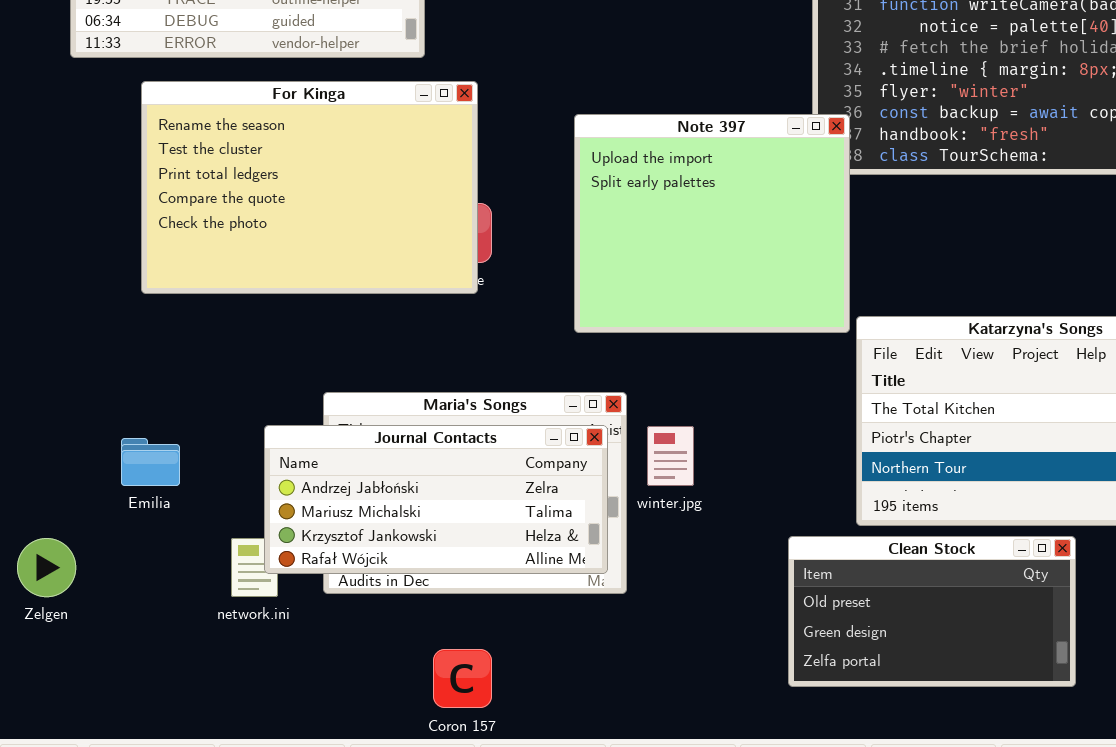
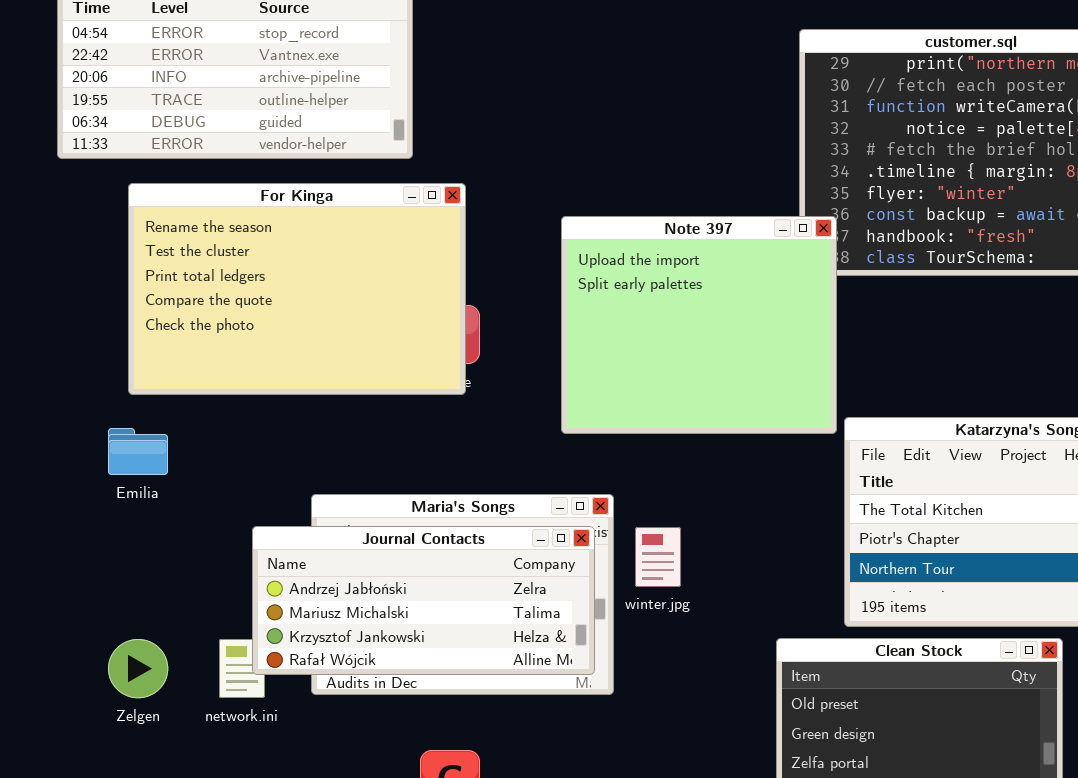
Emilia: [121,438,180,486] -> [108,428,168,475], moved
Zelgen: [17,538,76,597] -> [108,639,168,698], moved

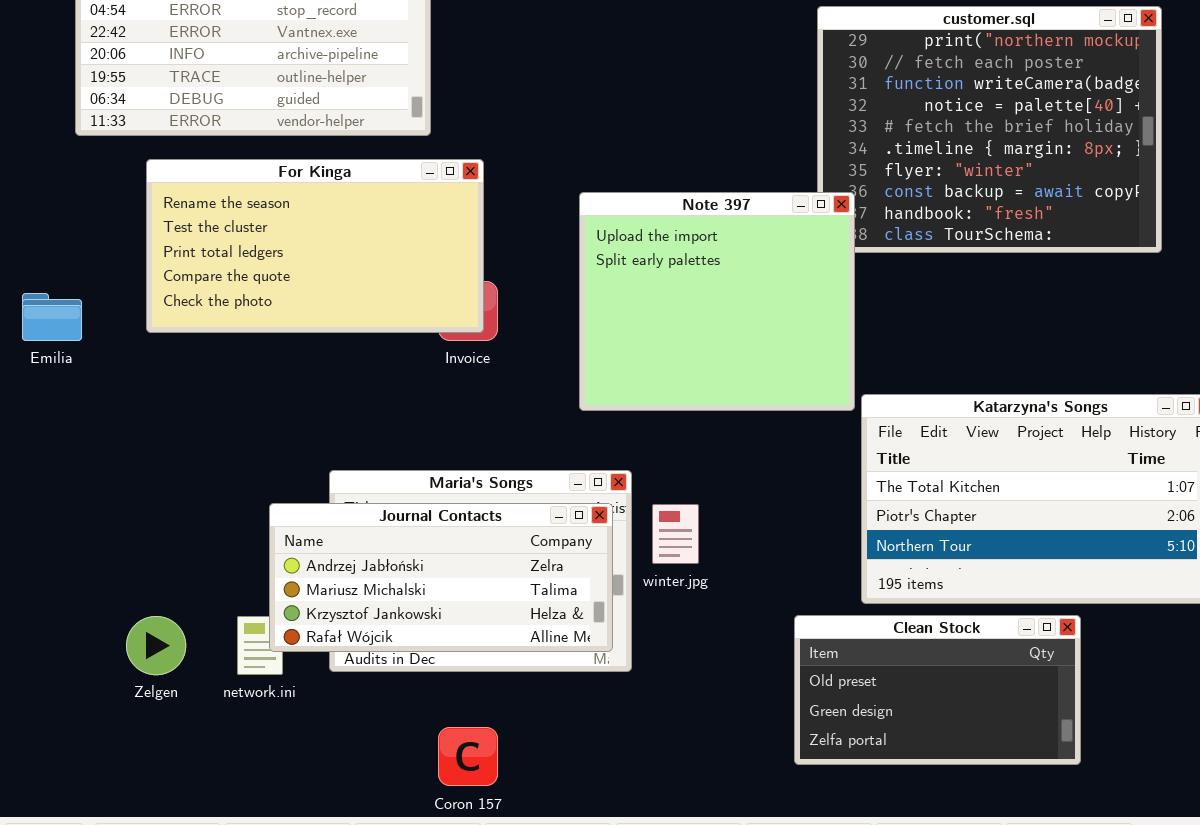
For Kinga: [128,183,466,395] -> [146,159,484,333], resized
Emilia: [108,428,168,475] -> [22,293,82,341], moved

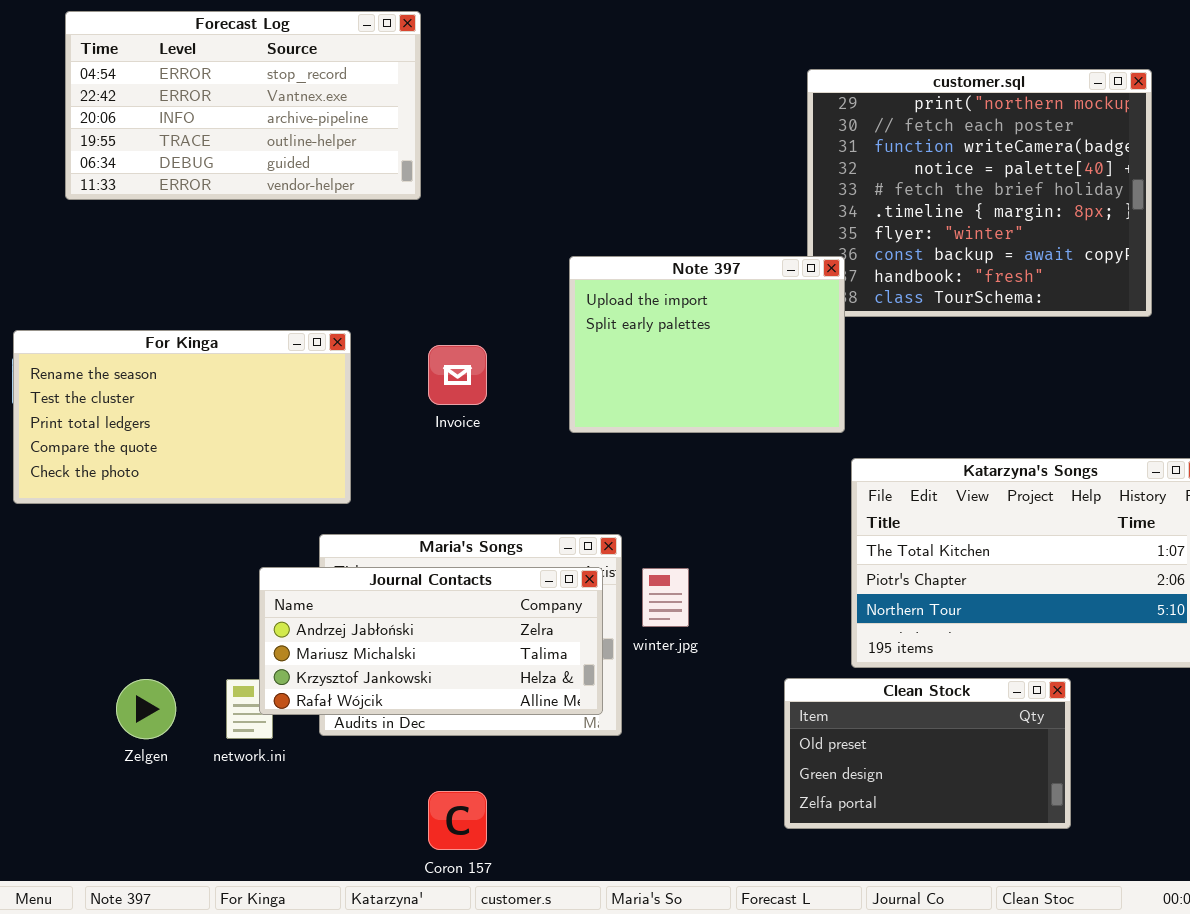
For Kinga: [146,159,484,333] -> [13,330,351,504], moved
Note 397: [579,192,855,411] -> [569,256,845,433], resized

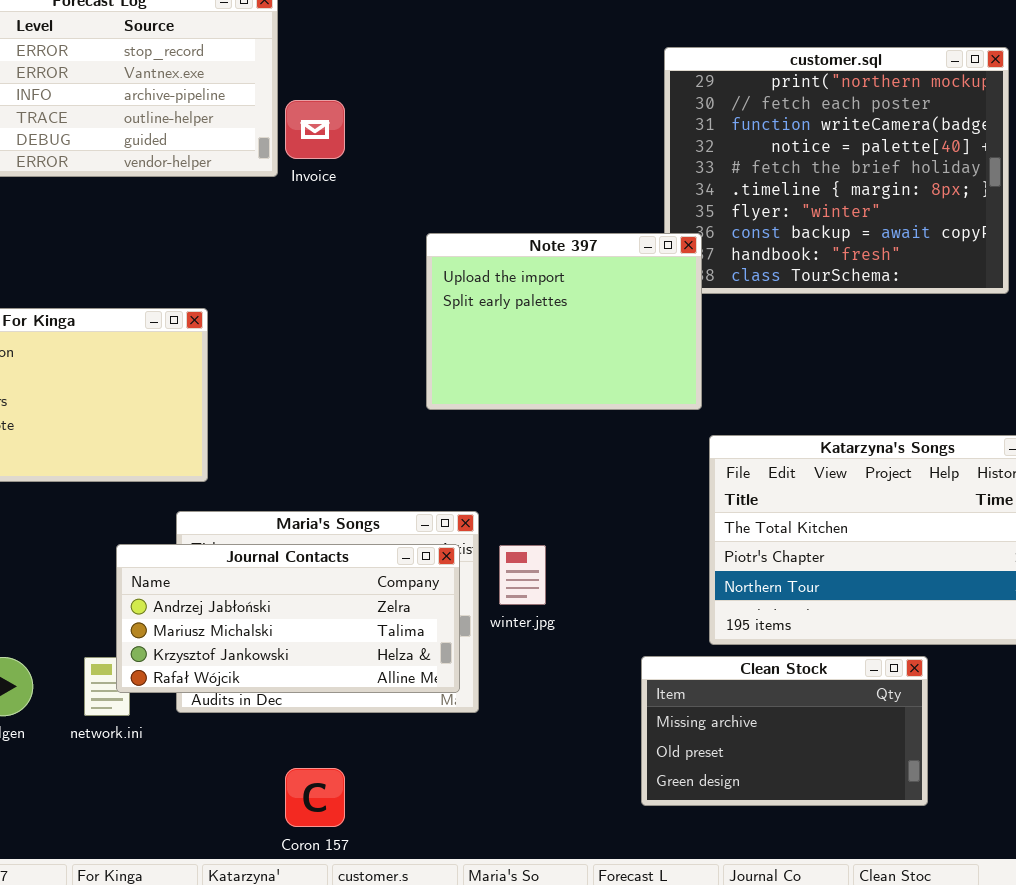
Invoice: [428,345,487,405] -> [285,100,345,159], moved
Clean Stock: [784,678,1071,829] -> [641,656,928,806], scrolled up 1 row

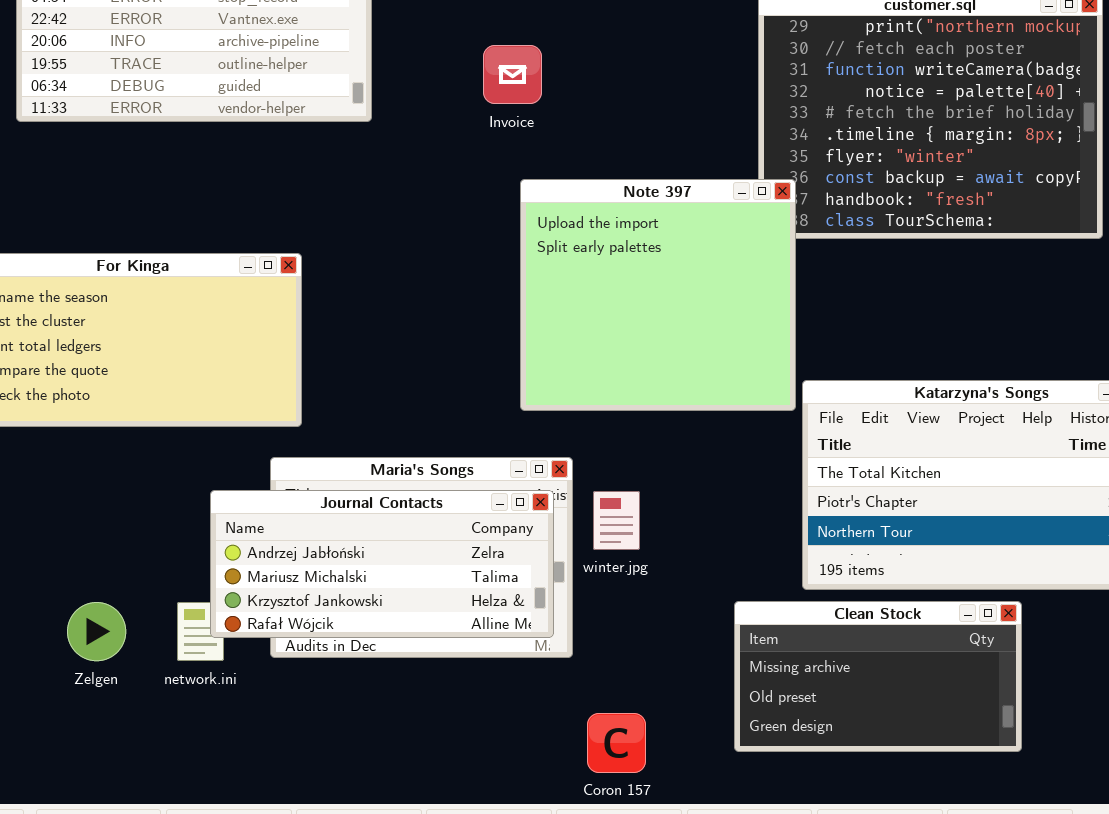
Invoice: [285,100,345,159] -> [483,45,542,104], moved
Note 397: [426,233,702,410] -> [520,179,796,411], resized
Coron 157: [285,768,345,827] -> [587,713,646,773], moved

